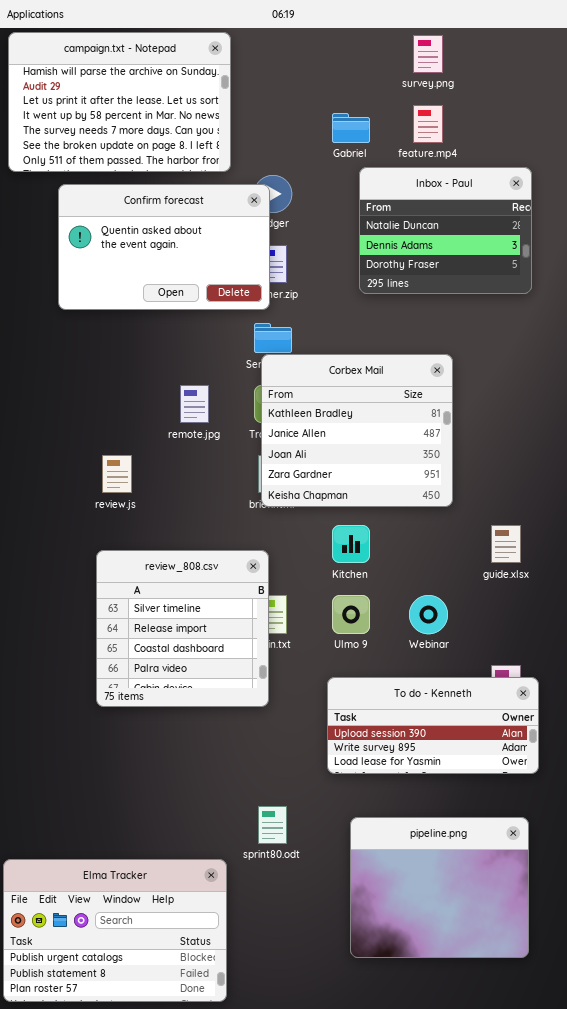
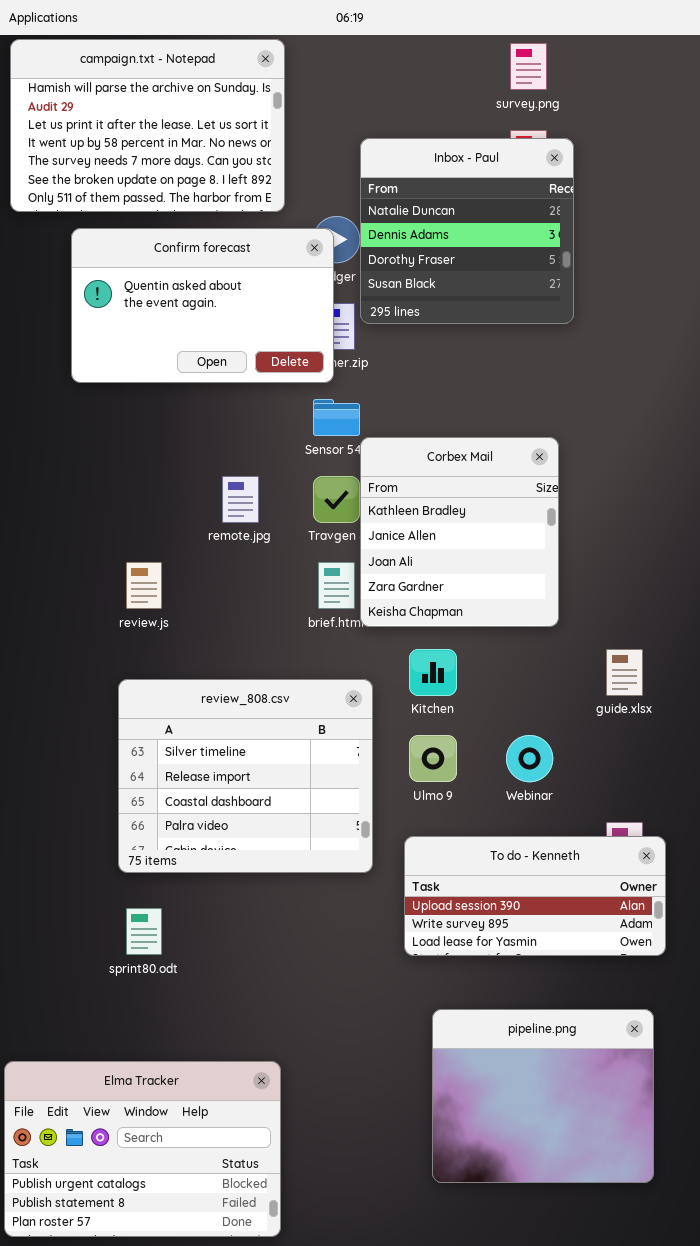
Inbox - Paul: [359,167,532,294] -> [360,138,574,324], moved, resized
Corbex Mail: [261,354,453,507] -> [360,437,559,627], resized
review_808.csv: [96,550,269,707] -> [118,679,373,873], resized
sprint80.odt: [258,806,287,844] -> [126,908,162,955], moved

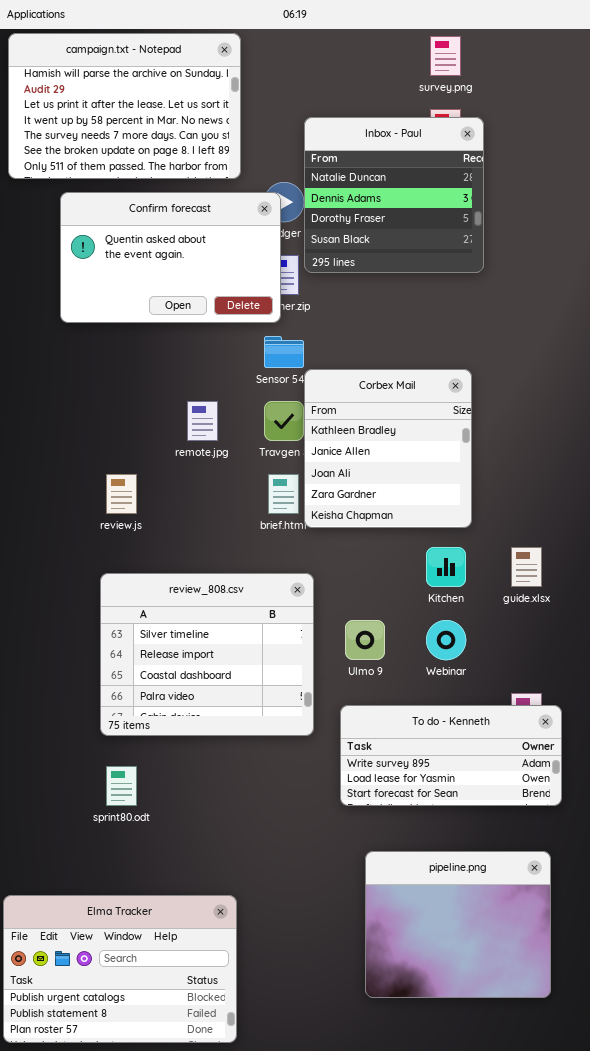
Kitchen: [409,649,457,696] -> [426,547,466,587], moved
To do - Kenneth: [404,836,666,956] -> [340,705,562,806], scrolled down 1 row

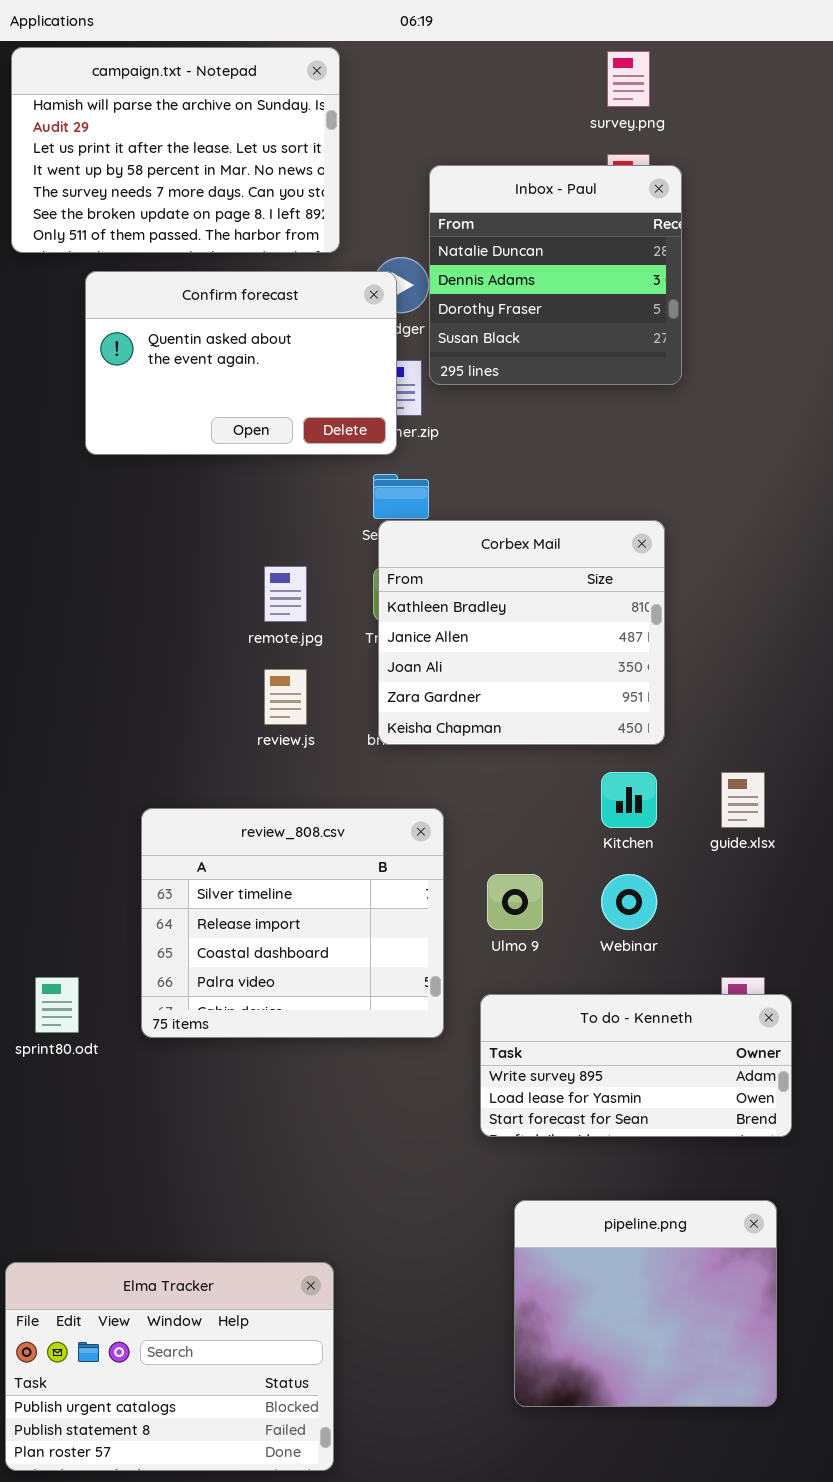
Corbex Mail: [304,369,472,528] -> [378,520,665,745], resized
review.js: [106,474,137,514] -> [264,669,307,725], moved
sprint80.odt: [106,766,137,806] -> [35,977,79,1033], moved

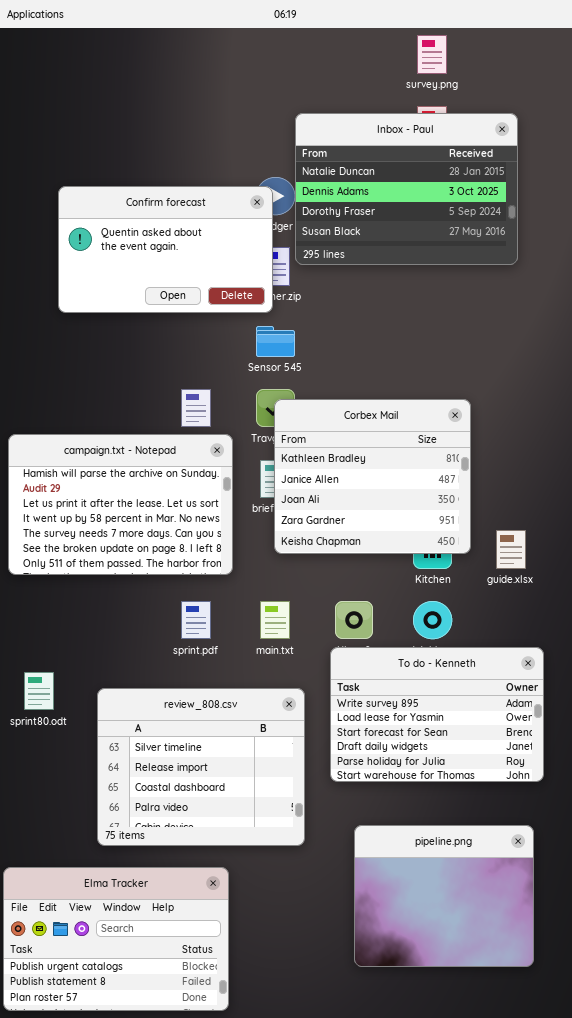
campaign.txt - Notepad: [11,47,340,253] -> [8,434,233,575], moved
Inbox - Paul: [429,165,682,385] -> [295,113,518,265], resized
Corbex Mail: [378,520,665,745] -> [274,399,471,554], moved
review_808.csv: [141,808,444,1038] -> [97,688,305,846], moved
To do - Kenneth: [480,994,792,1137] -> [330,647,544,782], resized

